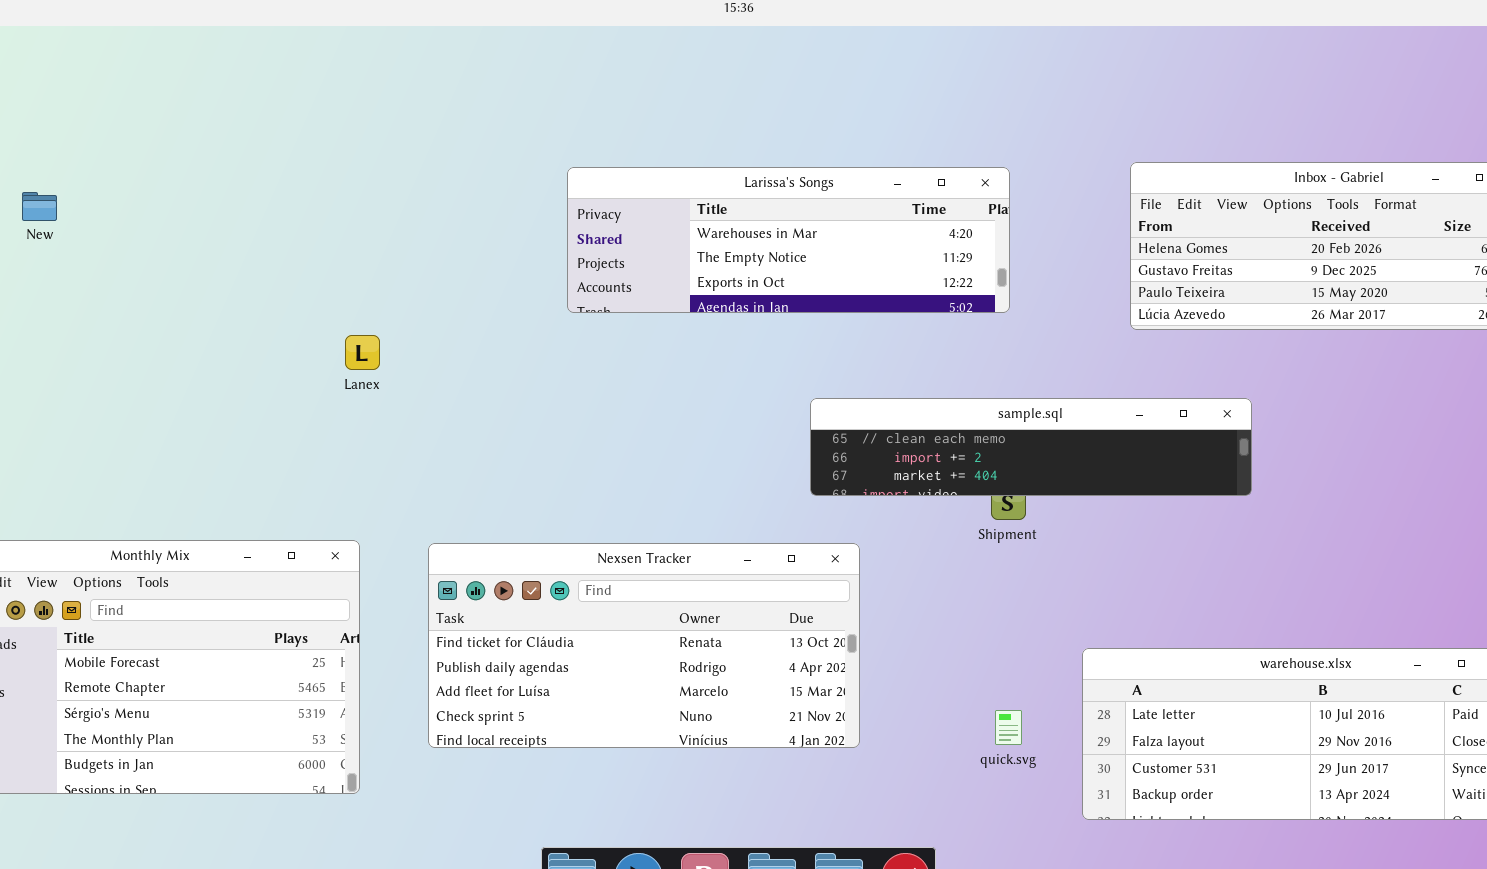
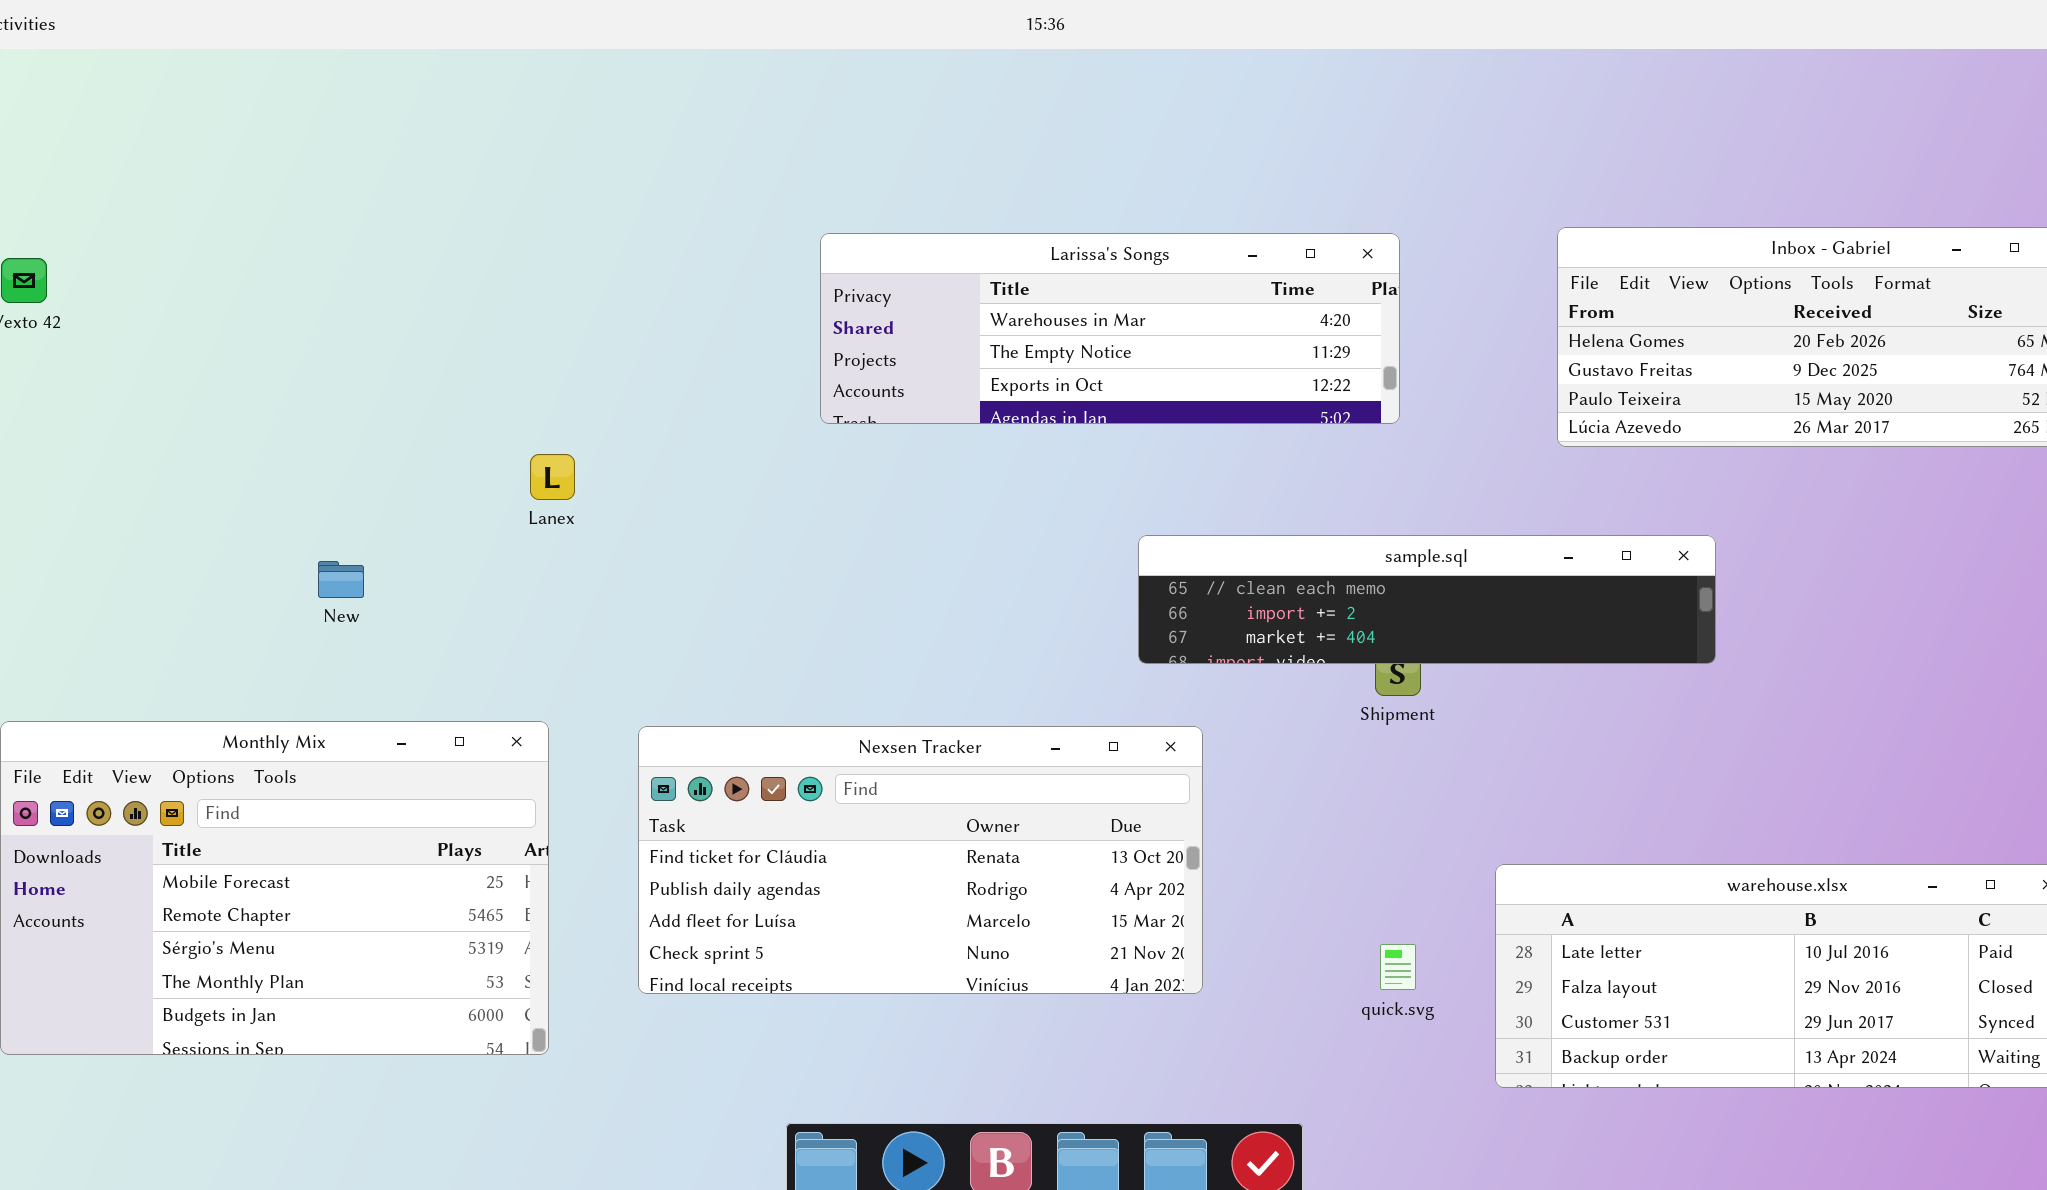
New: [22,192,57,221] -> [318,561,364,598], moved

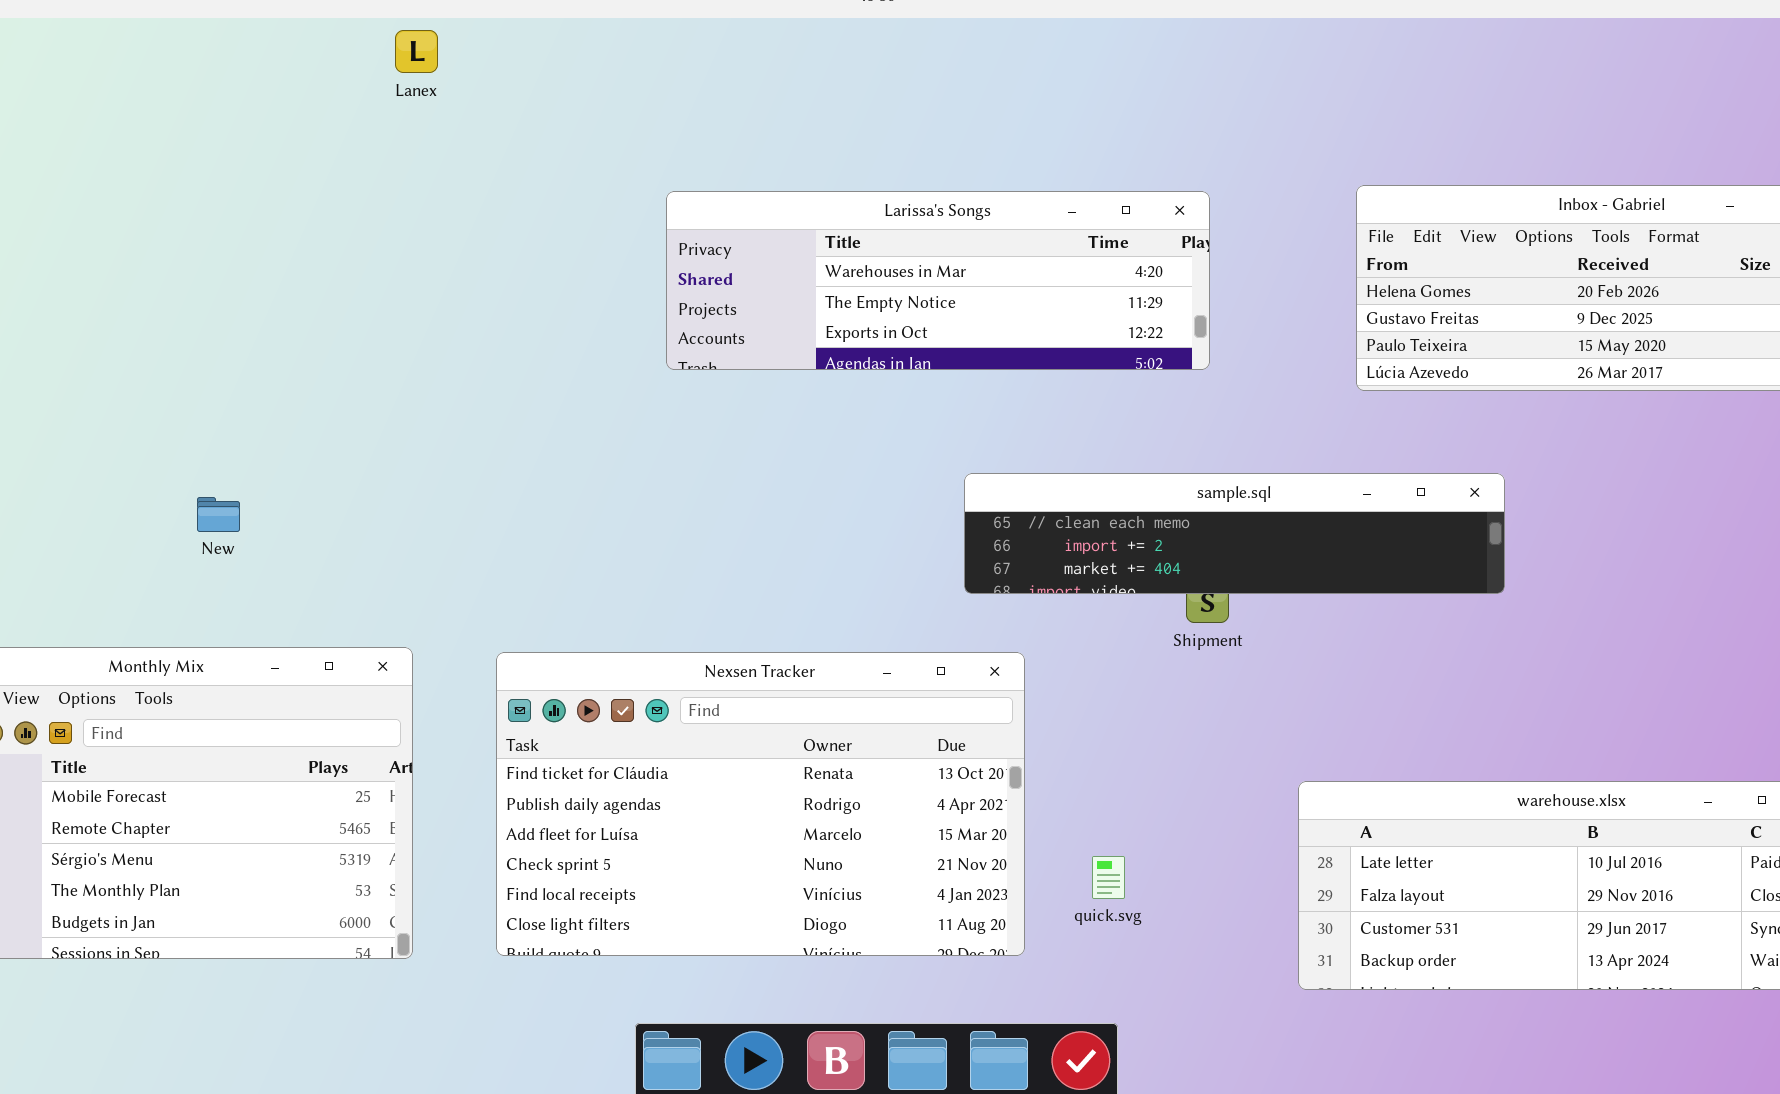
Lanex: [530,454,575,500] -> [395,30,438,73], moved
Nexsen Tracker: [638,726,1203,994] -> [496,652,1025,956], resized
quick.svg: [1380,944,1416,990] -> [1092,856,1125,899], moved

